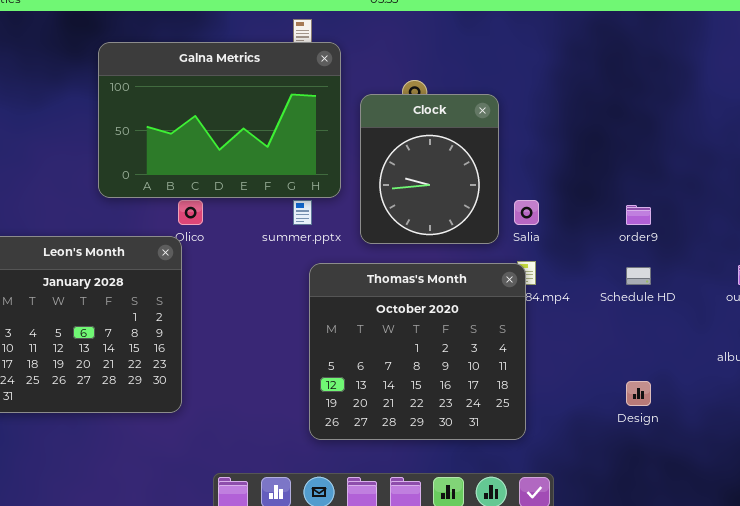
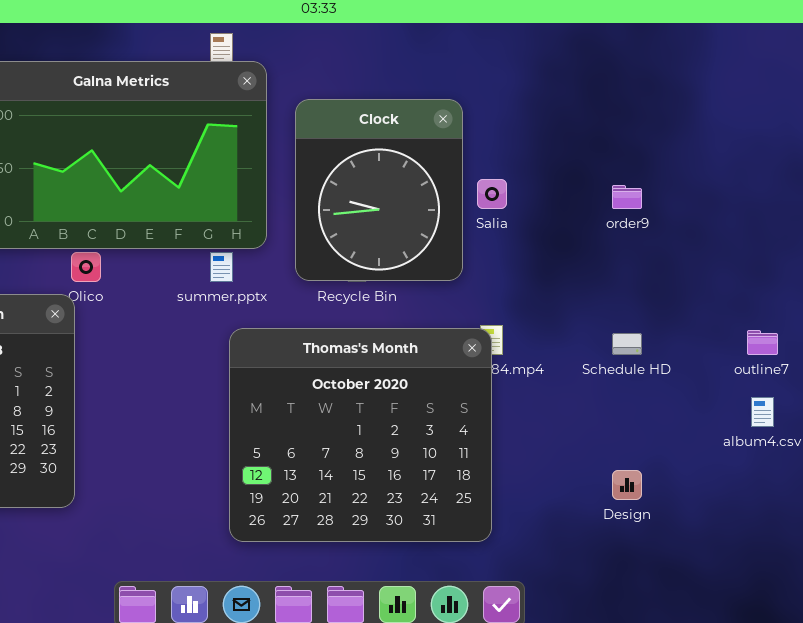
Clock: [360,94,499,244] -> [295,99,463,281], moved
Salia: [514,200,539,225] -> [477,179,507,209], moved
order9: [626,205,651,225] -> [612,185,642,209], moved

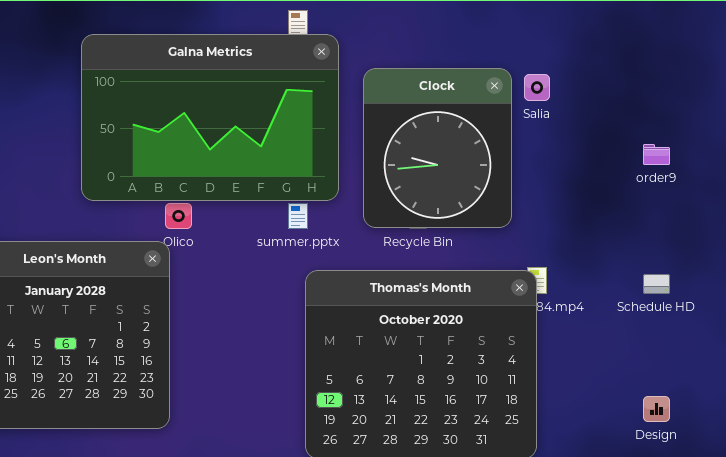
Salia: [477,179,507,209] -> [524,74,550,101], moved

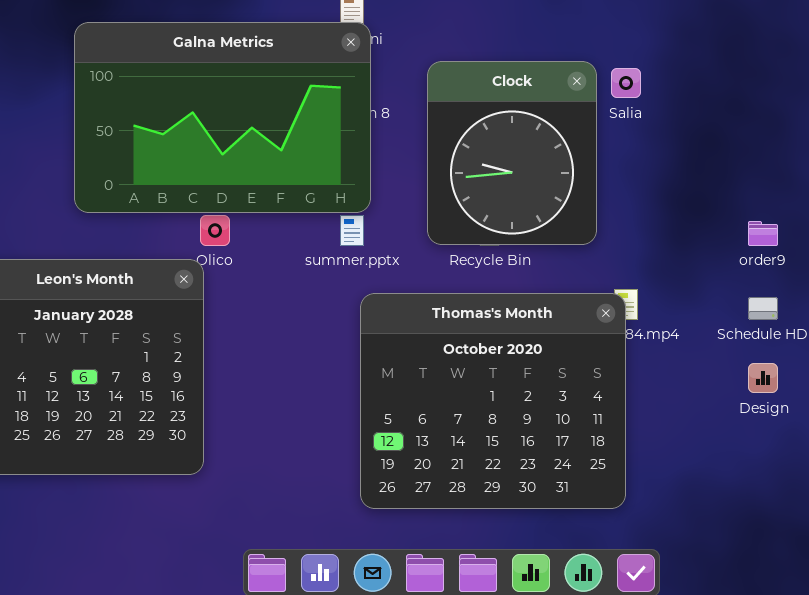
Galna Metrics: [81,34,339,201] -> [74,22,371,213], moved
order9: [643,144,670,165] -> [748,221,778,246], moved
Design: [643,396,670,422] -> [748,363,778,393], moved

